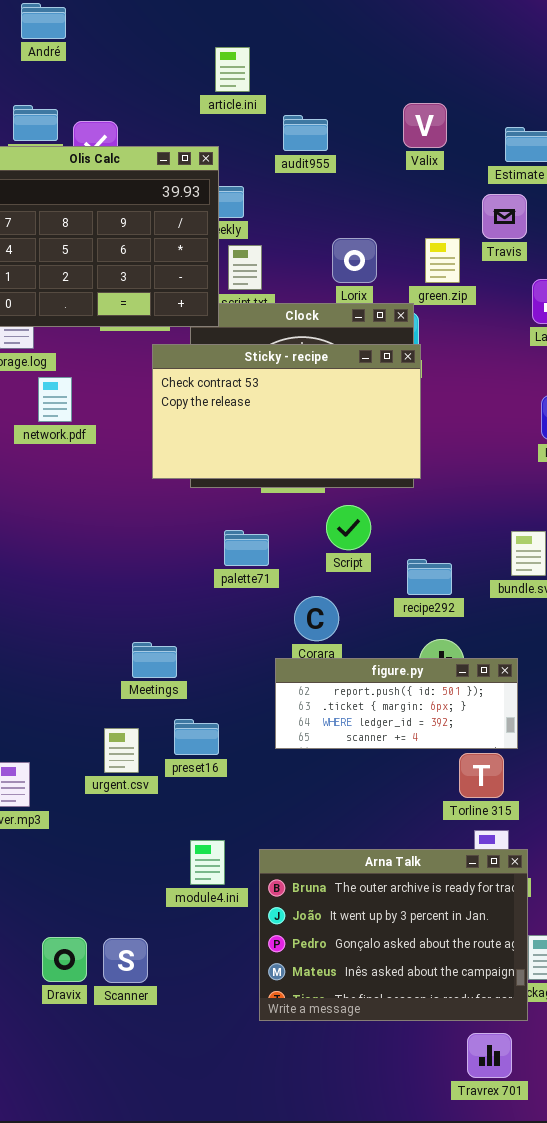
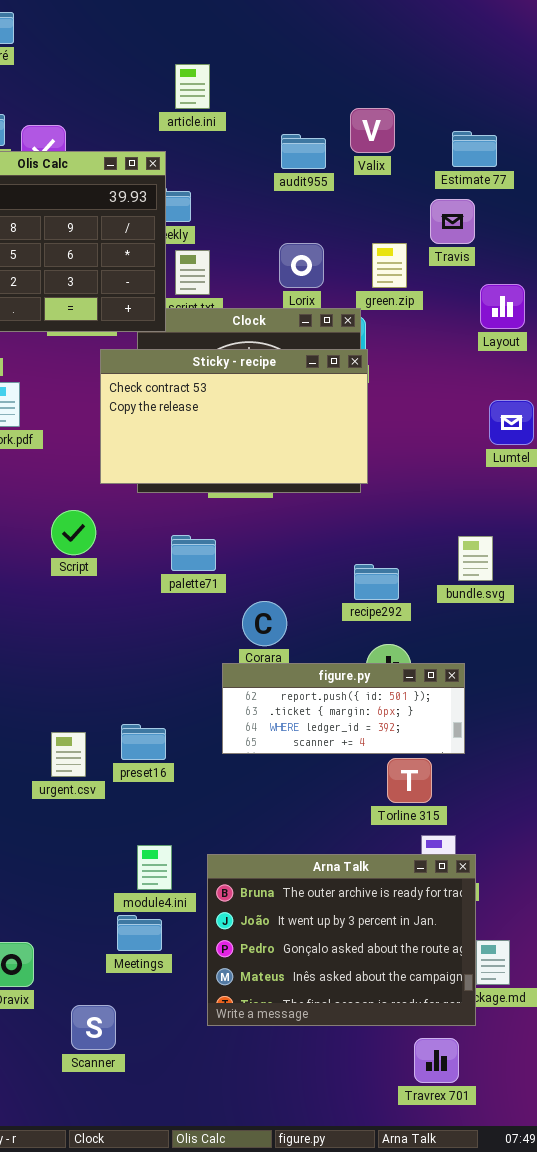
article.ini: [215,47,250,92] -> [175,64,210,109], moved
audit955: [283,115,328,151] -> [281,134,326,169], moved
Script: [326,505,371,550] -> [51,510,96,555], moved
Meetings: [132,642,177,678] -> [117,915,162,951], moved
Torline 315: [459,753,504,798] -> [387,758,432,803], moved
Scanner: [103,938,148,983] -> [71,1005,116,1050], moved

